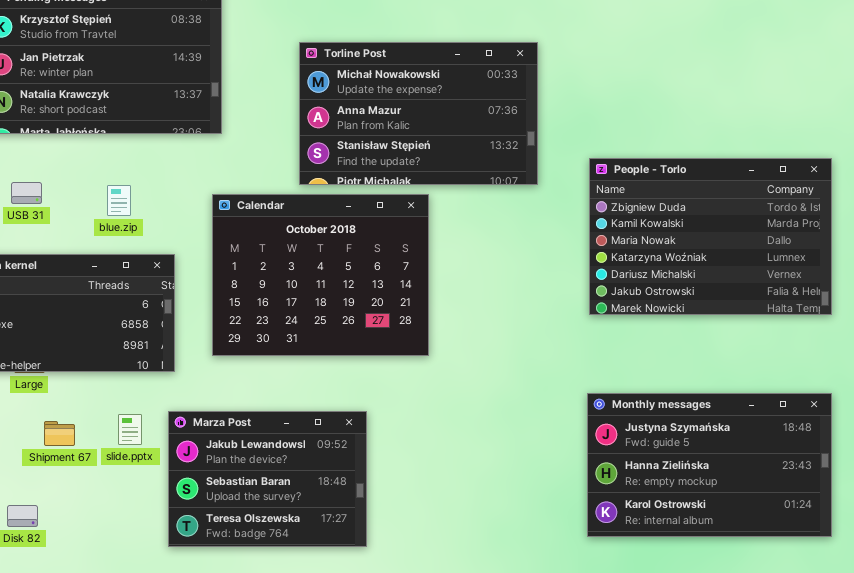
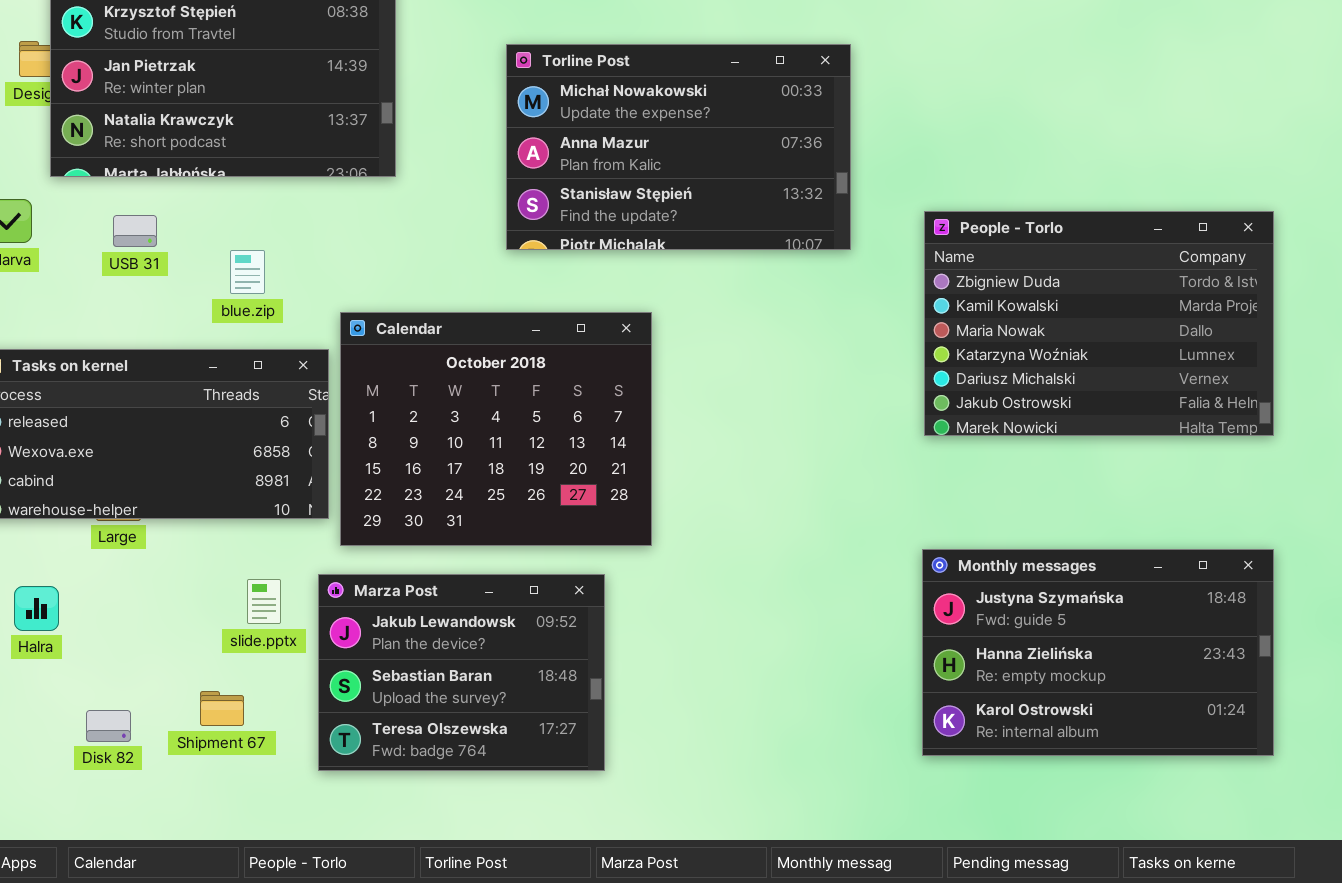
USB 31: [11,182,42,204] -> [113,215,157,247], moved
Calendar: [212,194,429,356] -> [340,312,652,546], moved
Shipment 67: [44,421,75,446] -> [200,691,244,726], moved

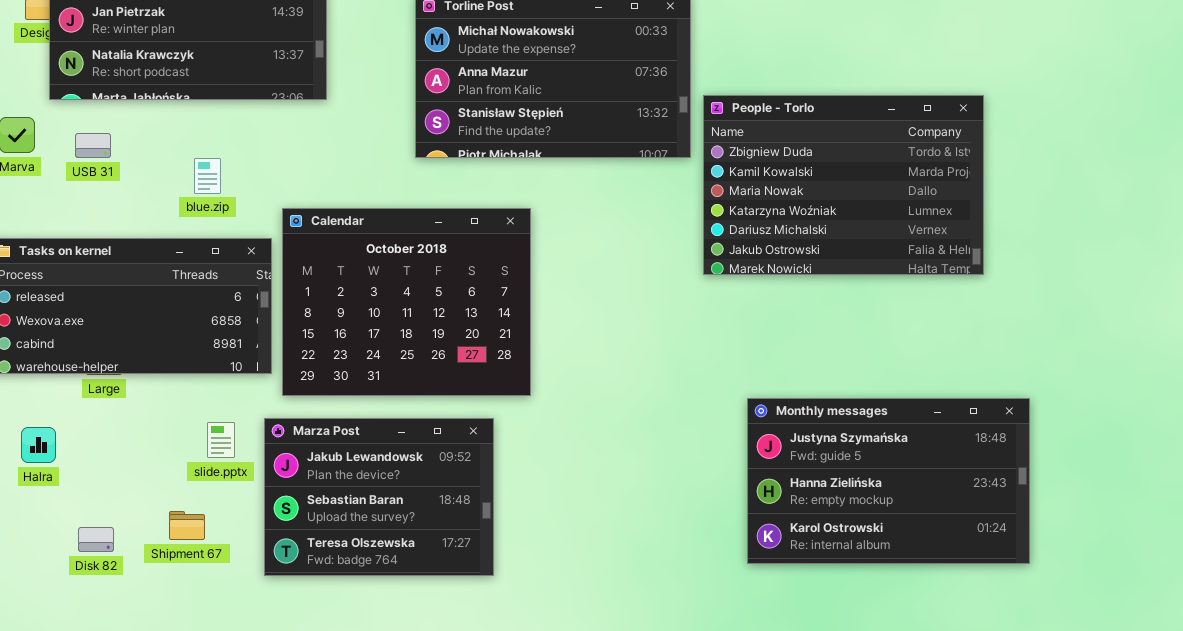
People - Torlo: [924,211,1274,436] -> [703,95,984,275], moved
USB 31: [113,215,157,247] -> [75,133,111,158], moved

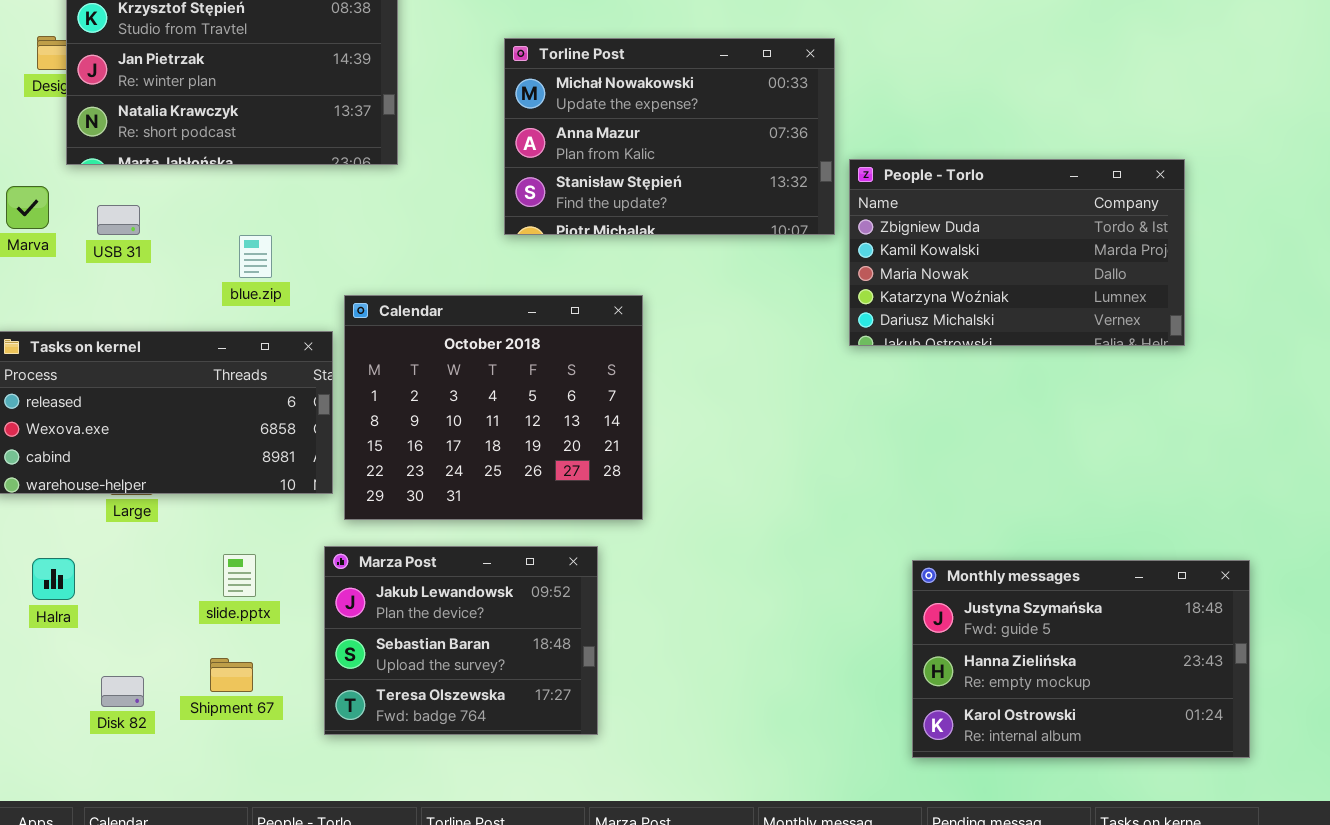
People - Torlo: [703,95,984,275] -> [849,159,1185,346], resized
Monthly messages: [747,398,1030,564] -> [912,560,1250,758], moved
slide.pptx: [207,422,235,458] -> [223,554,256,597], moved

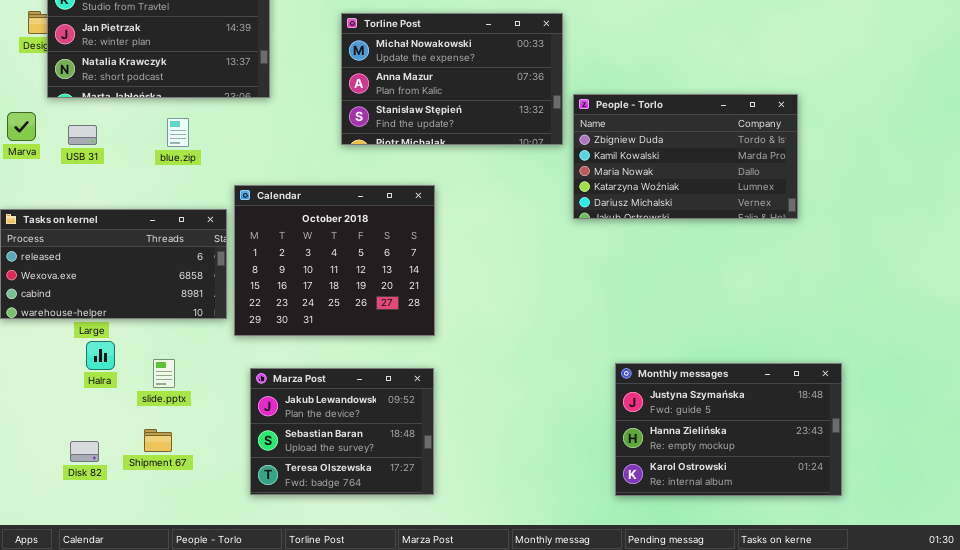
blue.zip: [239,235,272,278] -> [167,118,189,147], moved
Marza Post: [324,546,598,735] -> [250,368,434,495], moved
Halra: [32,558,75,600] -> [86,341,115,370], moved

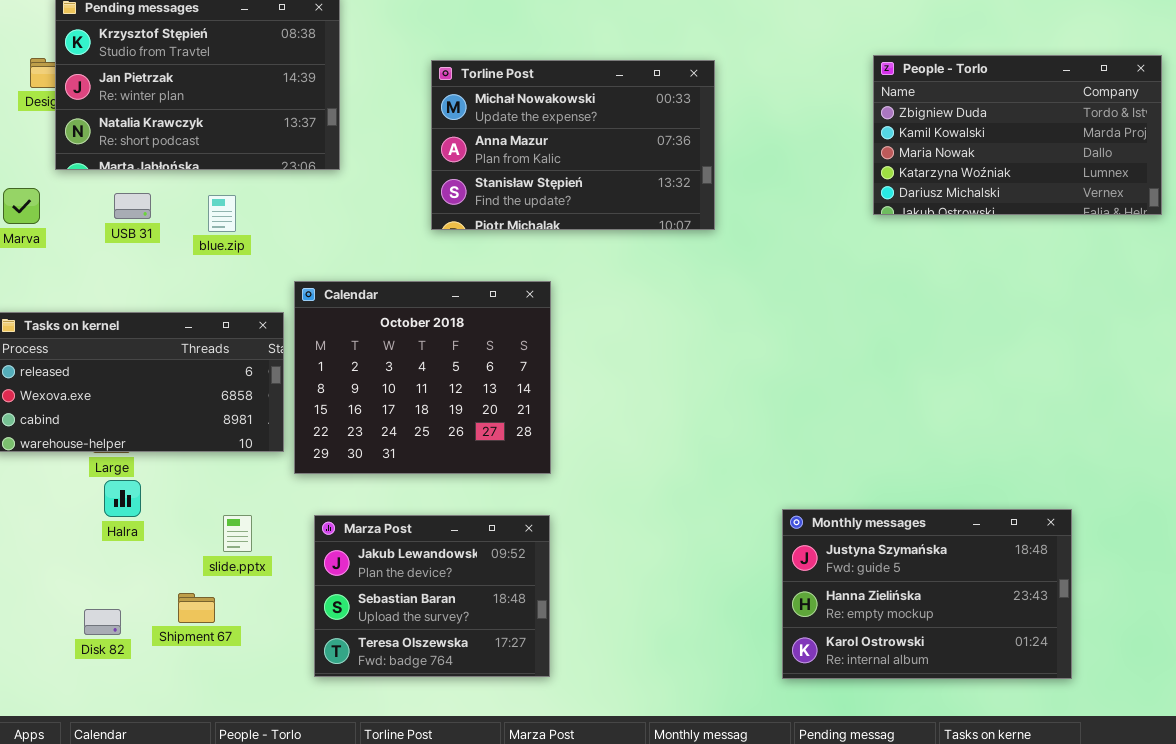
People - Torlo: [573,94,798,219] -> [873,55,1162,215], moved
USB 31: [68,125,97,145] -> [114,193,151,219], moved
slide.pptx: [153,359,175,388] -> [223,515,252,552], moved

